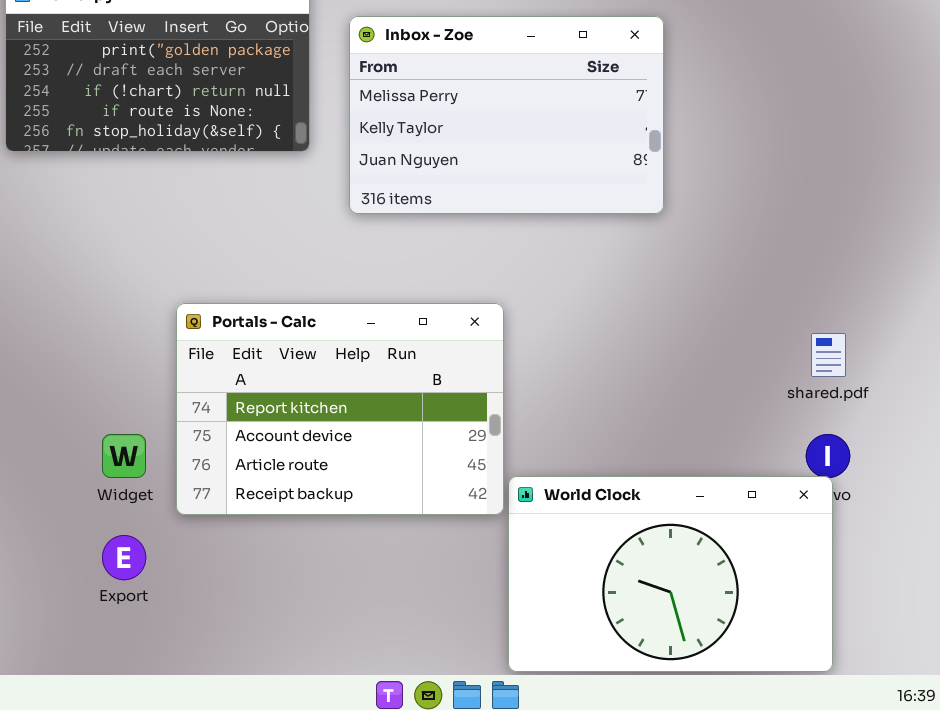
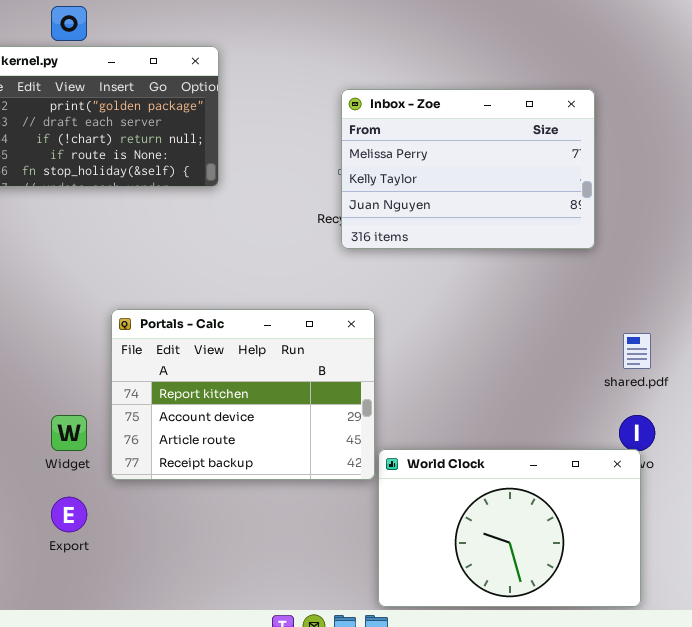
Inbox - Zoe: [349,16,664,214] -> [341,89,595,249], moved

